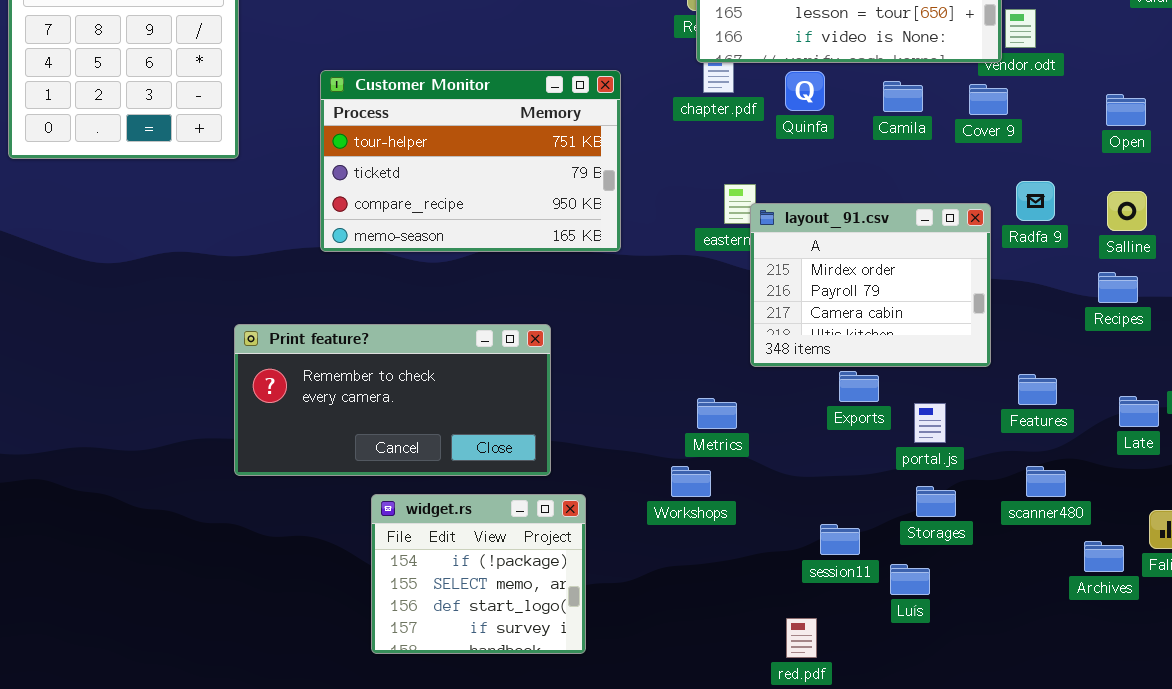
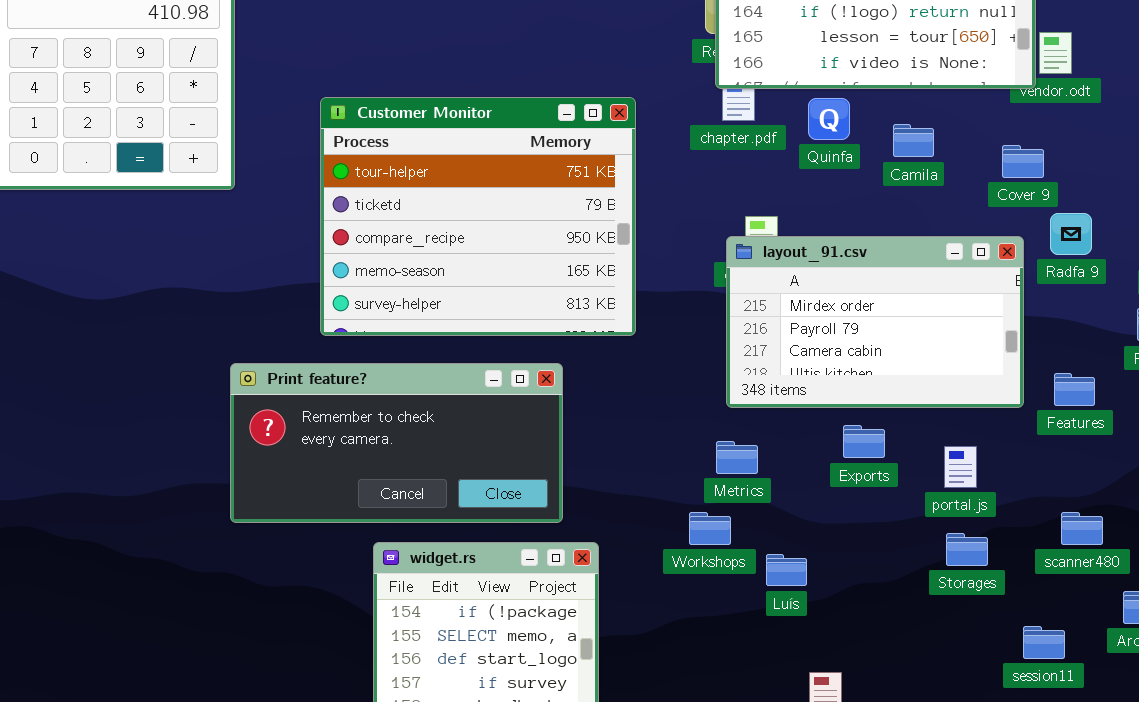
Customer Monitor: [320,70,621,252] -> [320,97,636,336], resized
Camila: [883,81,923,112] -> [893,124,934,157], moved
Cover 9: [969,84,1008,115] -> [1002,145,1044,178], moved
layout_91.csv: [750,203,991,367] -> [726,236,1024,408], resized
Exports: [839,371,879,402] -> [843,425,885,458], moved
Features: [1018,374,1057,405] -> [1054,373,1095,406], moved
session11: [820,524,860,555] -> [1023,626,1065,659], moved
Luís: [890,564,930,595] -> [766,554,807,586], moved

